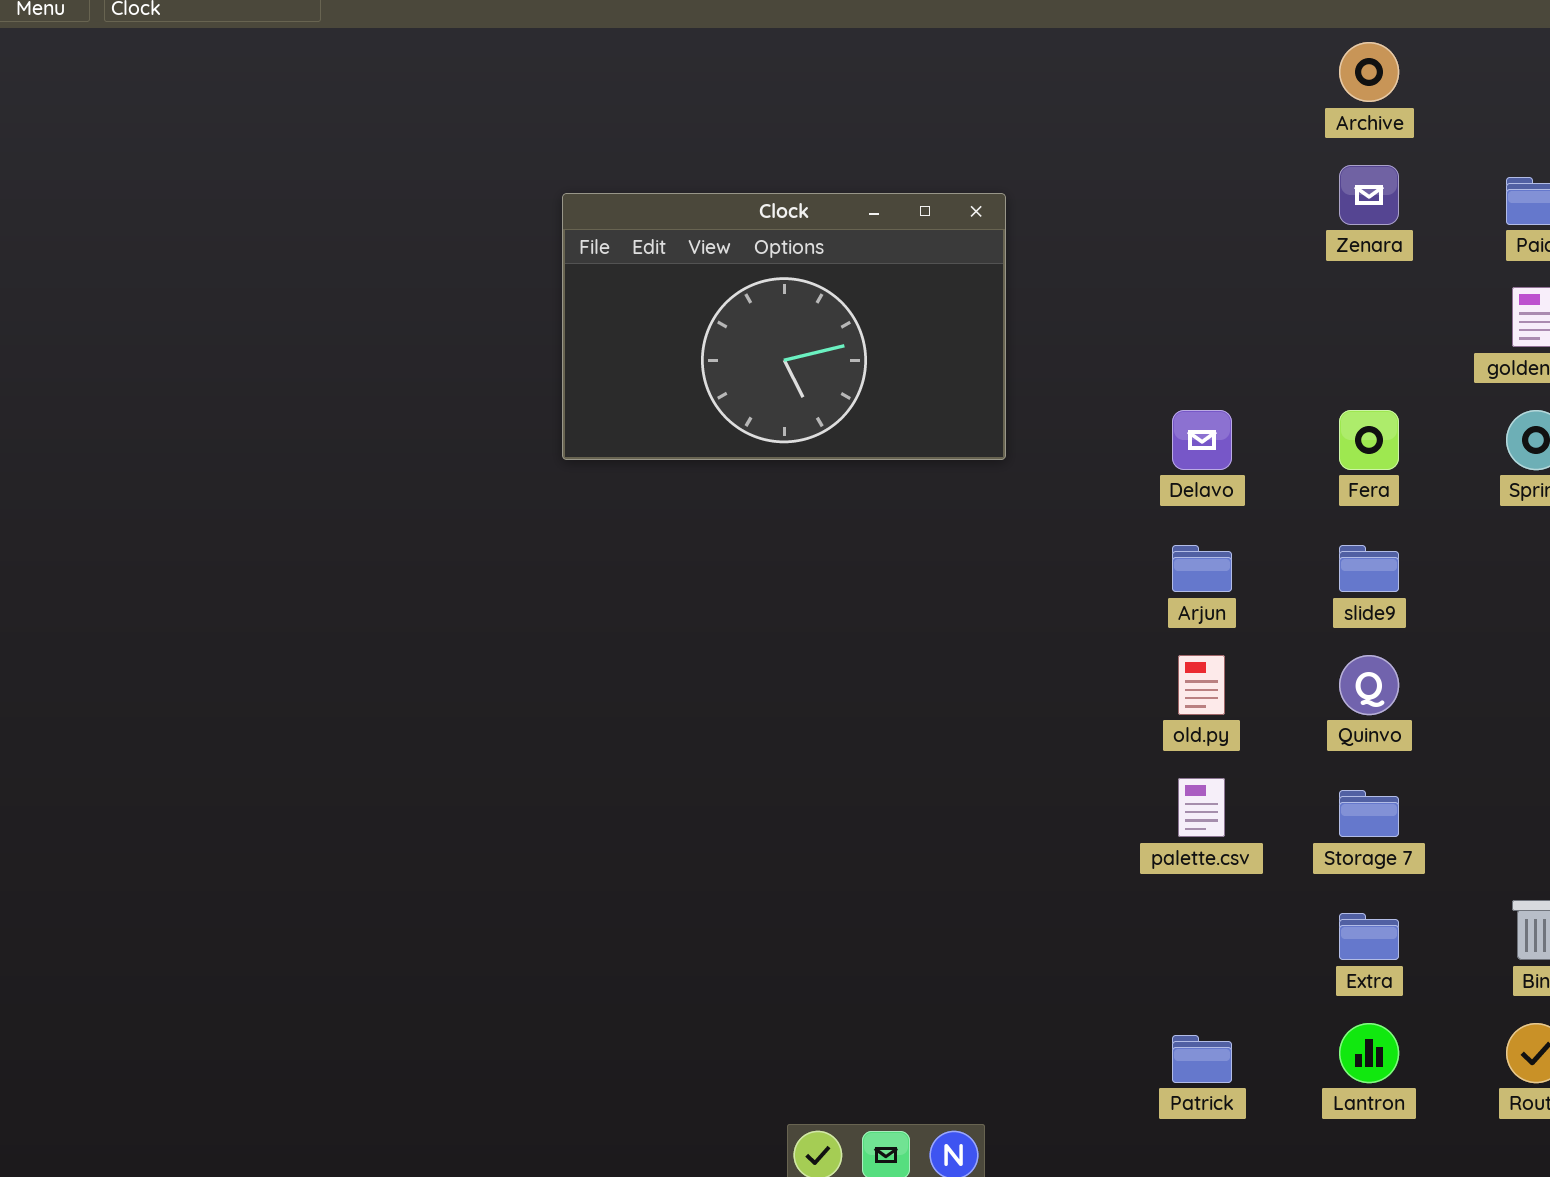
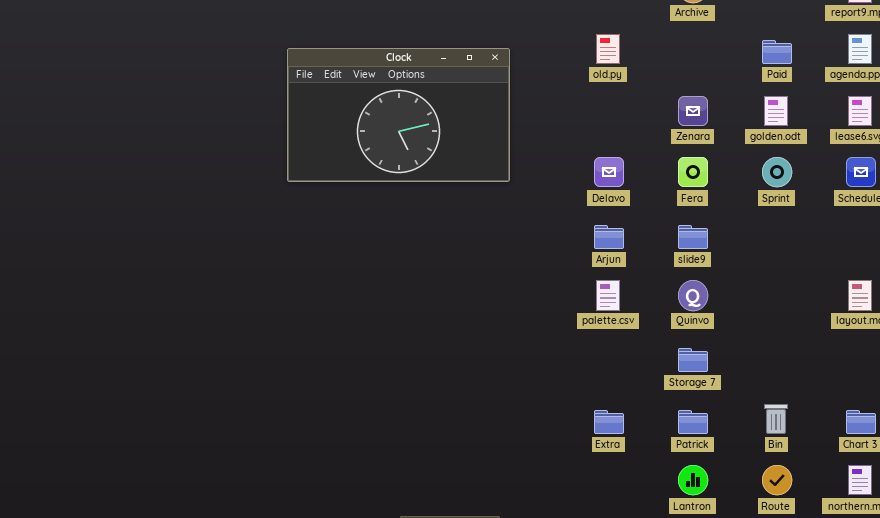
Zenara: [1339,165,1399,225] -> [678,96,708,126], moved
old.py: [1178,655,1225,715] -> [596,34,620,64], moved
palette.csv: [1178,778,1225,837] -> [596,280,620,311], moved
Extra: [1339,913,1399,960] -> [594,410,624,434], moved
Patrick: [1172,1035,1232,1083] -> [678,410,708,434], moved

